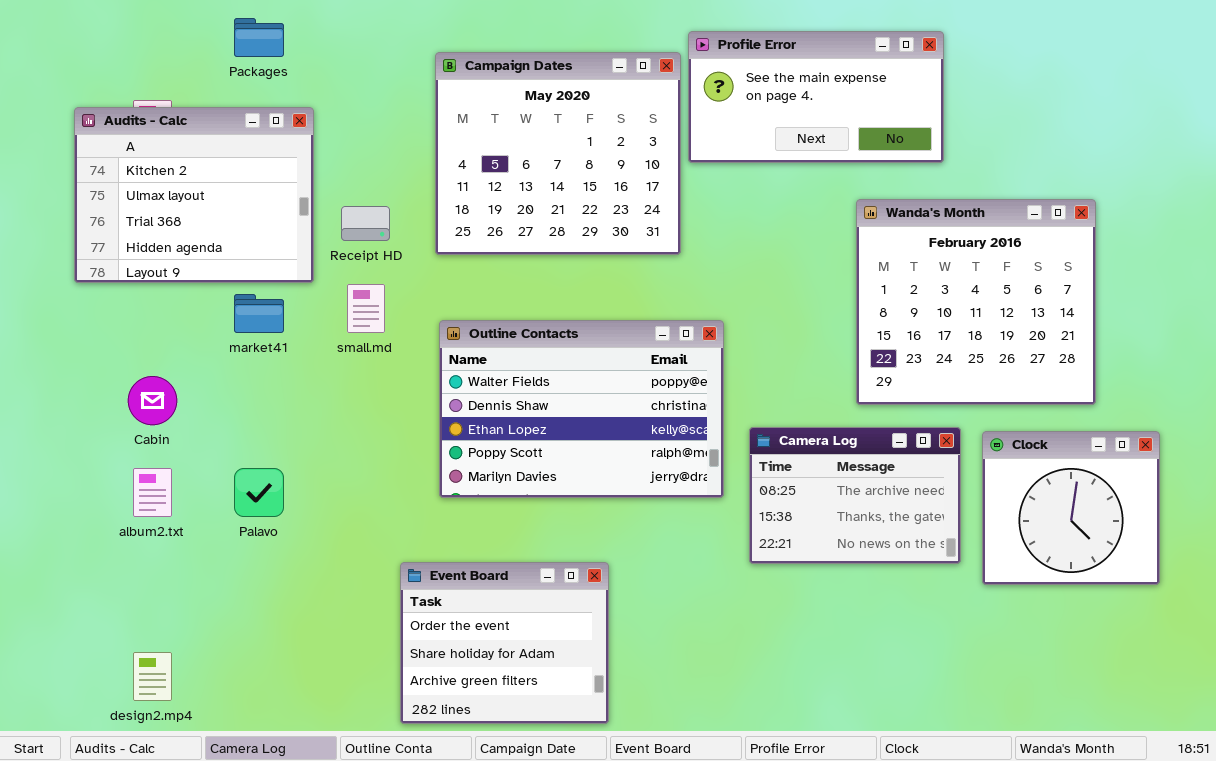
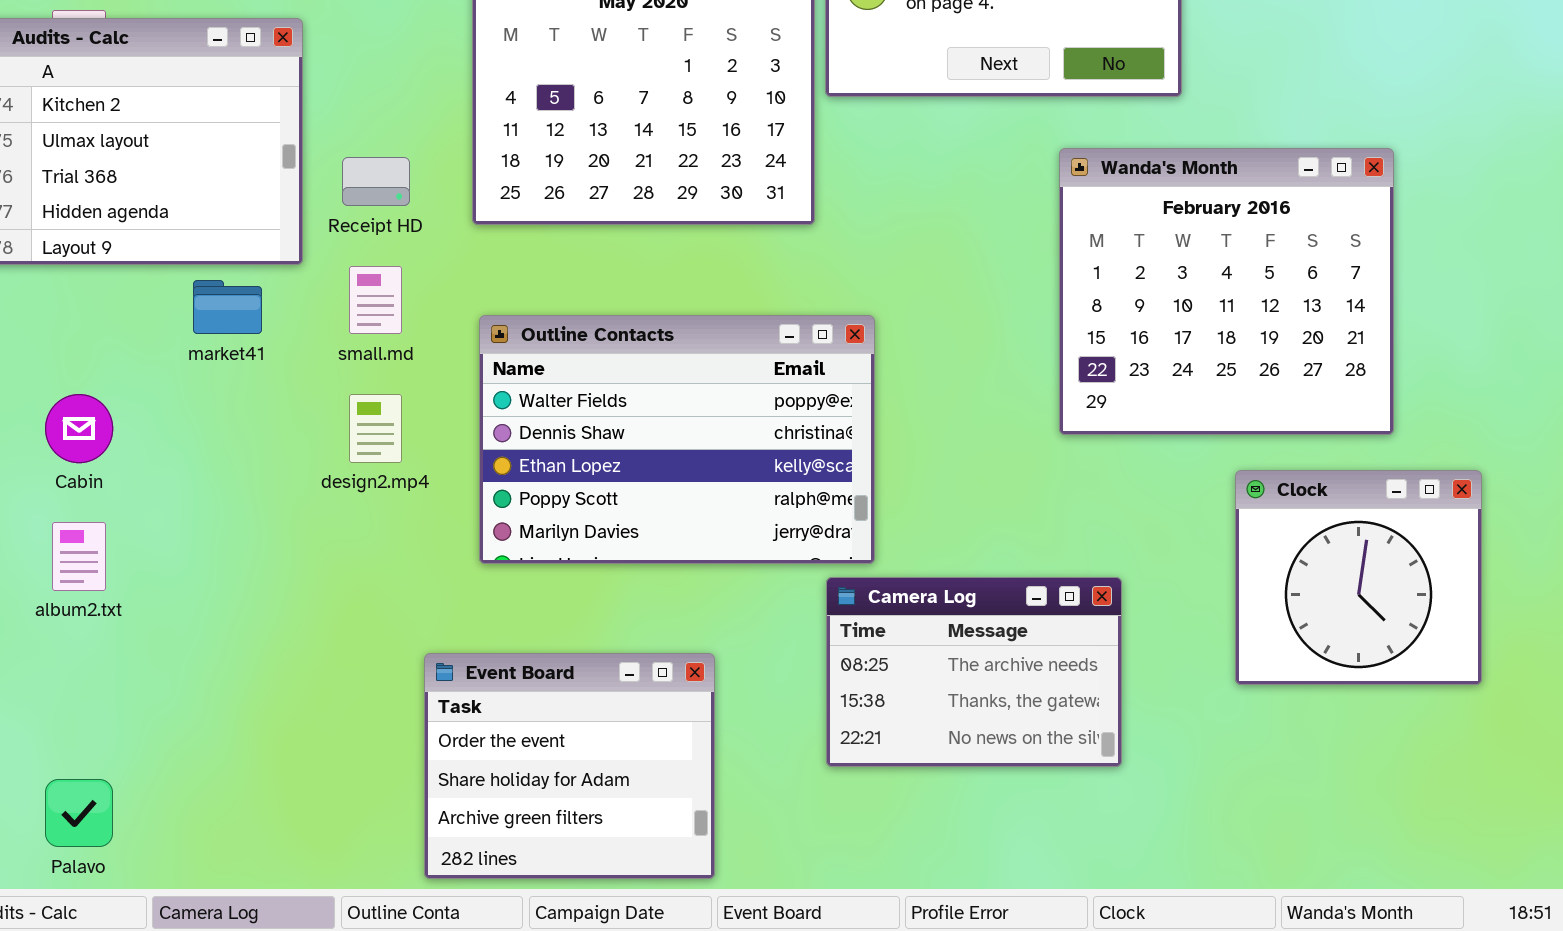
Camera Log: [749,427,961,564] -> [826,577,1122,767], moved
Palavo: [234,468,284,517] -> [45,779,113,847], moved
design2.mp4: [133,652,172,701] -> [349,394,402,463], moved

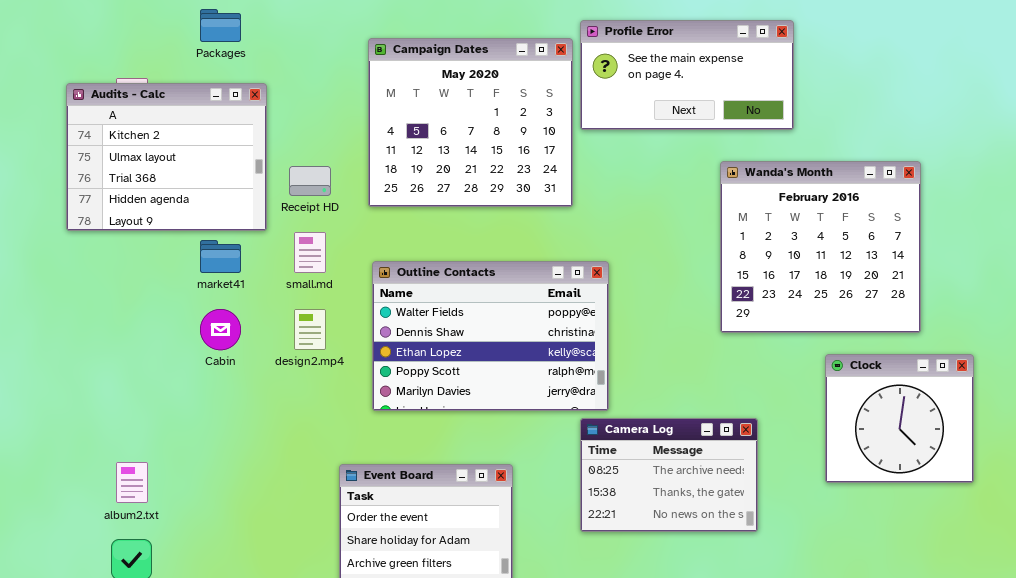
Cabin: [45,394,113,463] -> [200,309,241,350], moved
album2.txt: [52,522,106,591] -> [116,462,148,503], moved

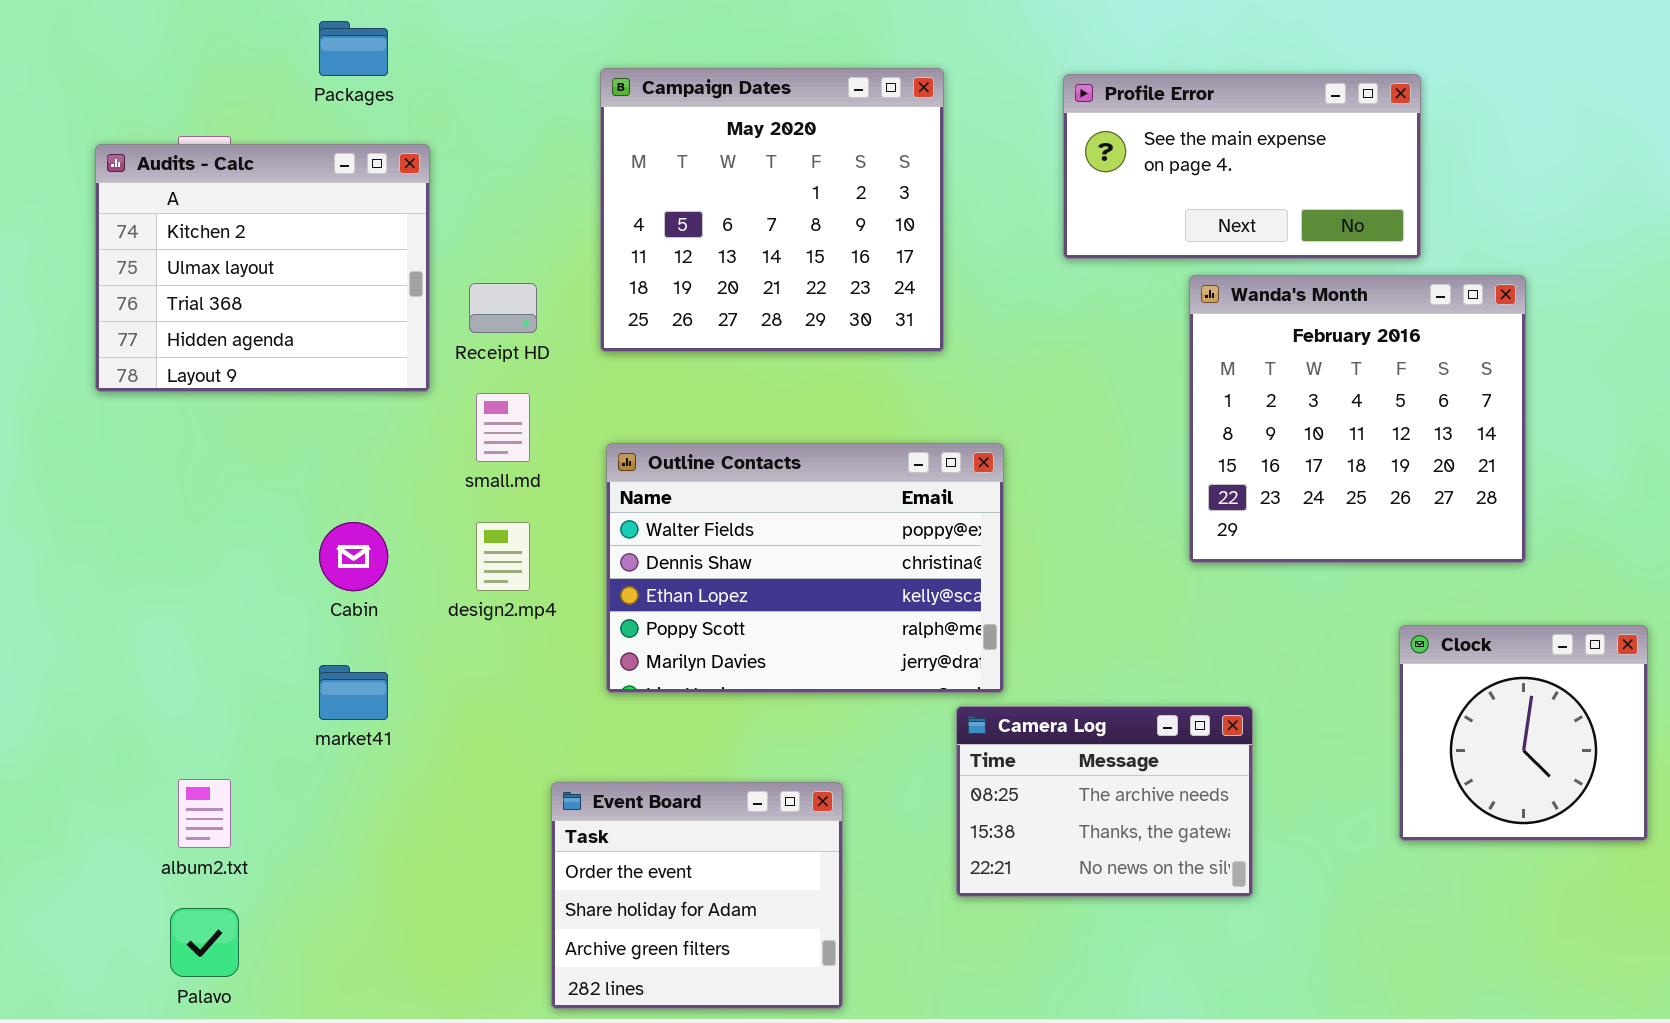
Profile Error: [580,20,794,130] -> [1063,74,1421,259], moved
market41: [200,240,241,273] -> [319,665,388,720], moved
Clock: [825,354,974,483] -> [1399,625,1648,841], moved

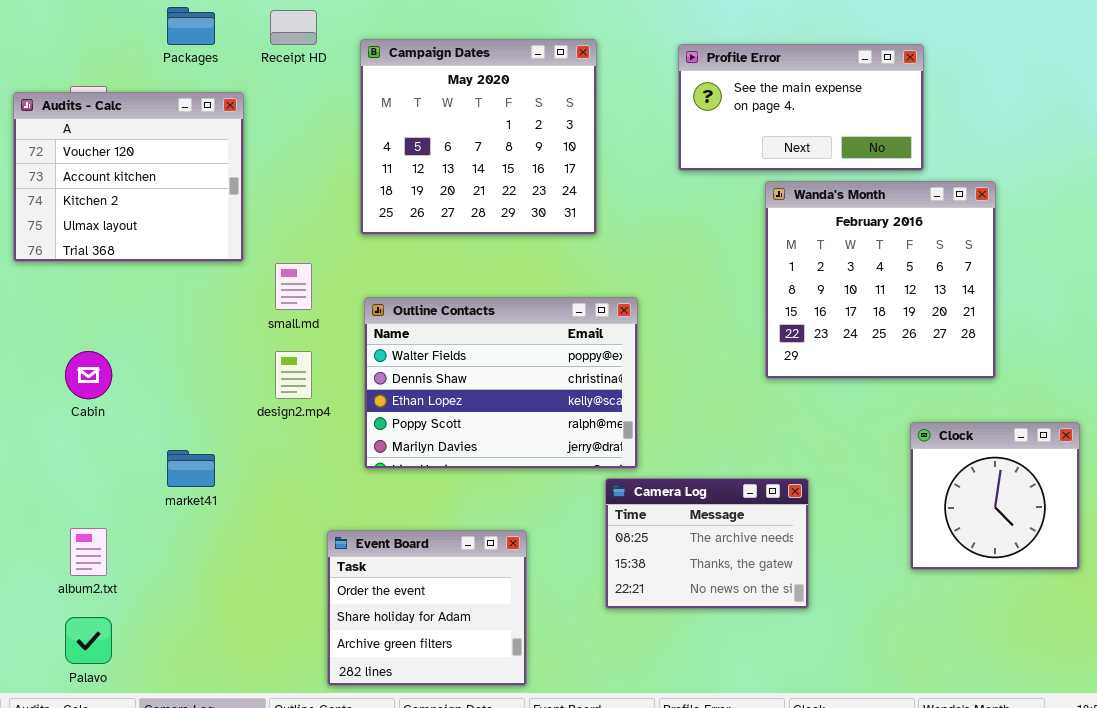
Audits - Calc: [95,144,430,392] -> [13,92,244,262], scrolled up 2 rows
Receipt HD: [469,283,537,333] -> [270,10,317,45], moved
Cabin: [319,522,388,591] -> [65,351,112,399], moved

